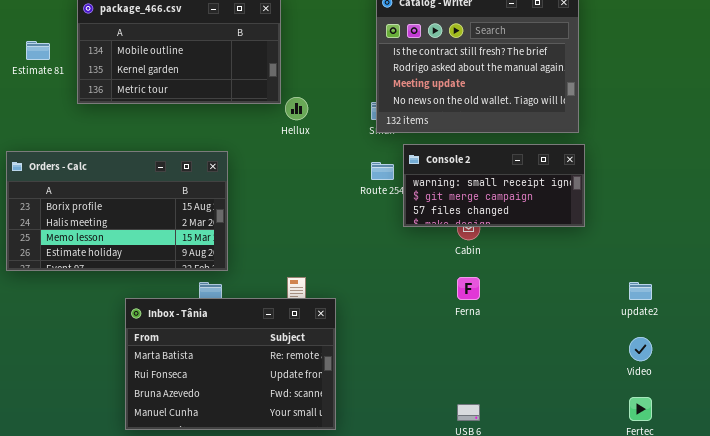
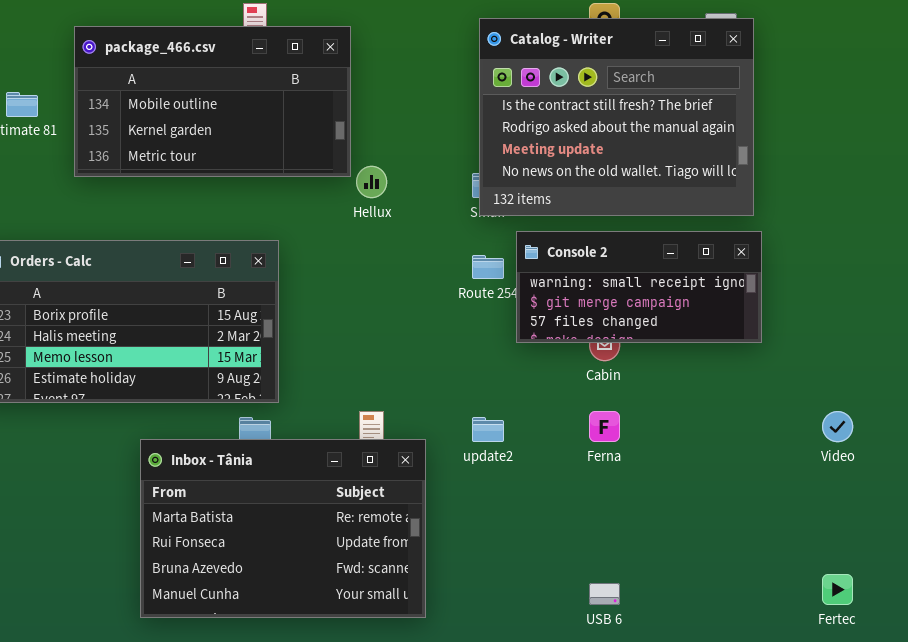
update2: [629,282,652,300] -> [472,417,504,442], moved
Video: [629,337,652,361] -> [822,411,853,442], moved

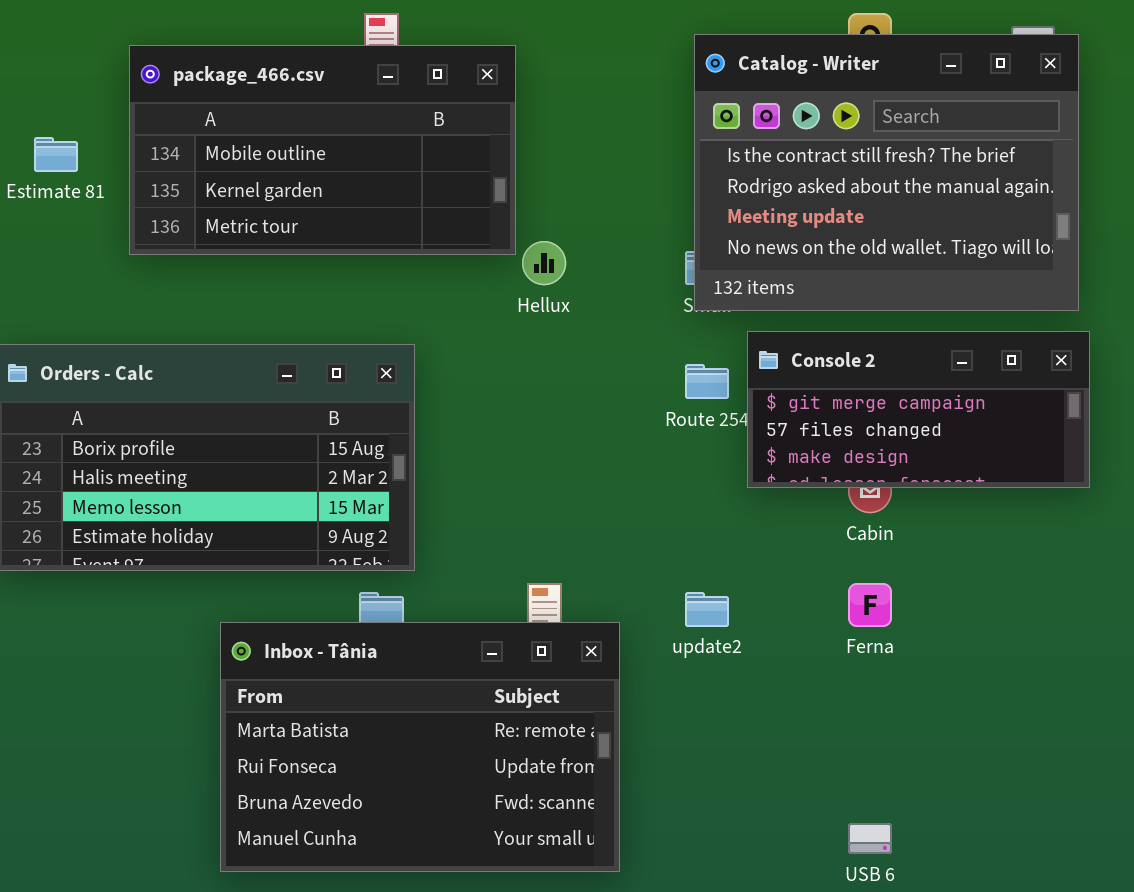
Console 2: [516,231,762,343] -> [747,331,1090,488], scrolled down 1 row

